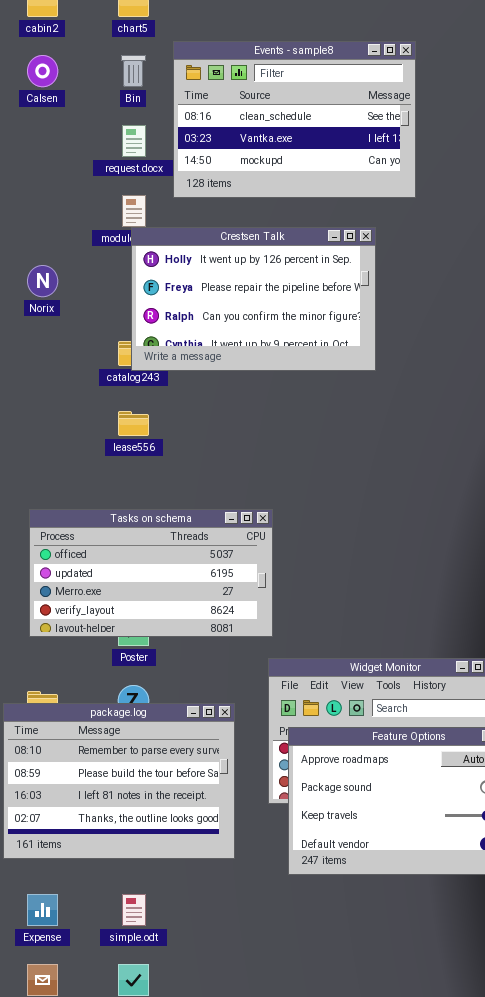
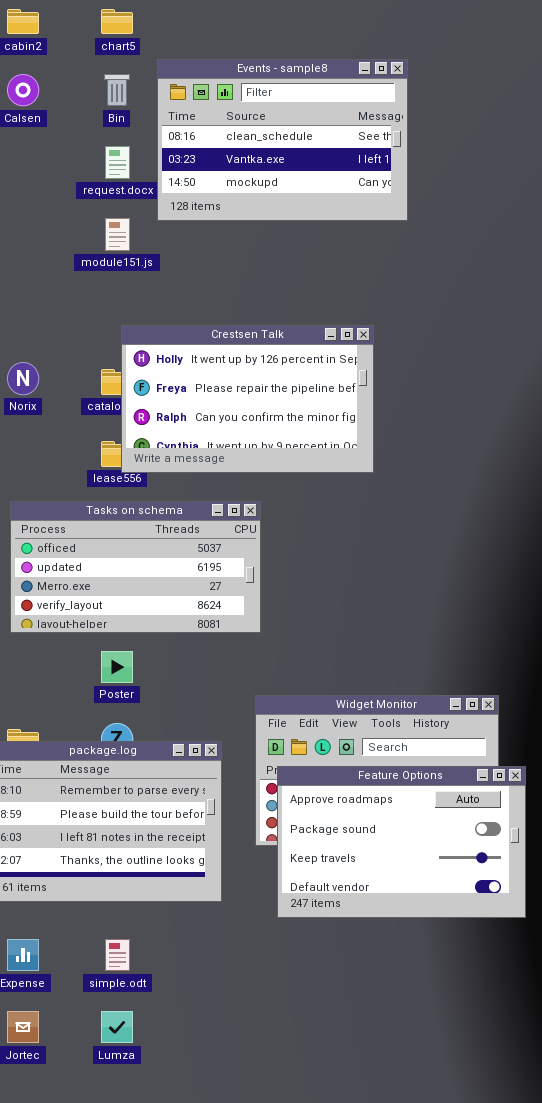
Crestsen Talk: [131,227,376,371] -> [121,325,374,473], moved
Norix: [27,265,58,297] -> [7,362,39,395], moved
Tasks on schema: [29,509,273,637] -> [10,501,261,633], moved

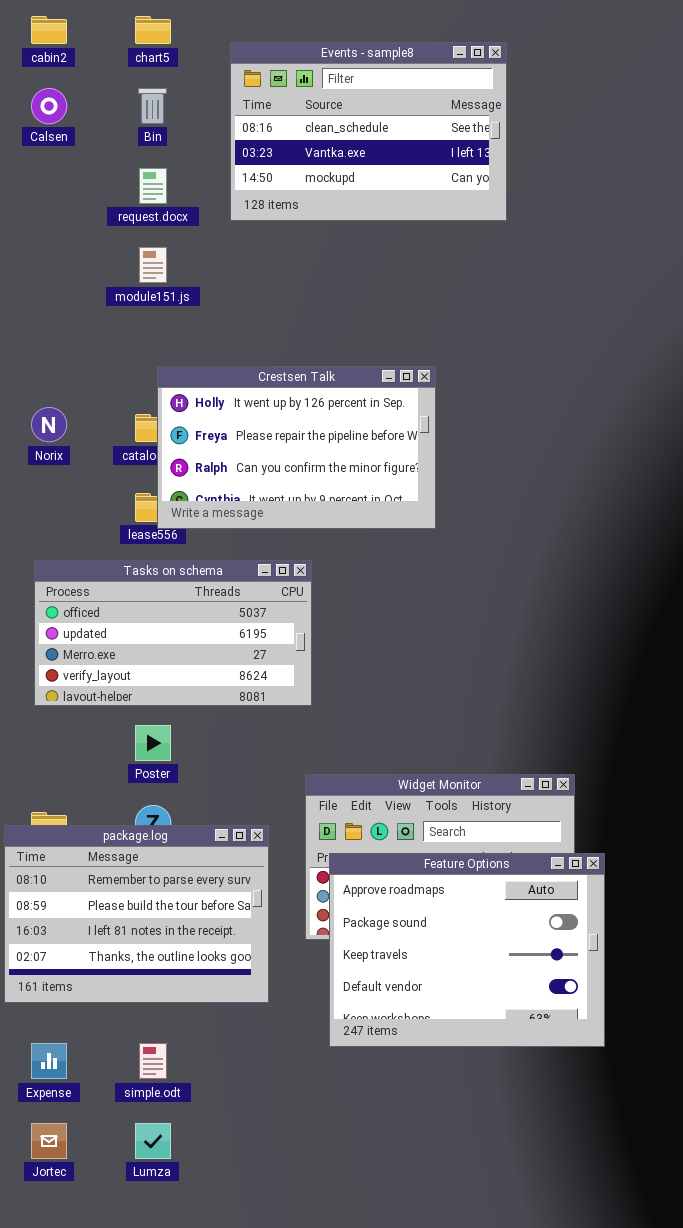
Events - sample8: [157,59,408,221] -> [230,42,507,221], moved
Feature Options: [277,766,526,918] -> [329,853,605,1047], resized

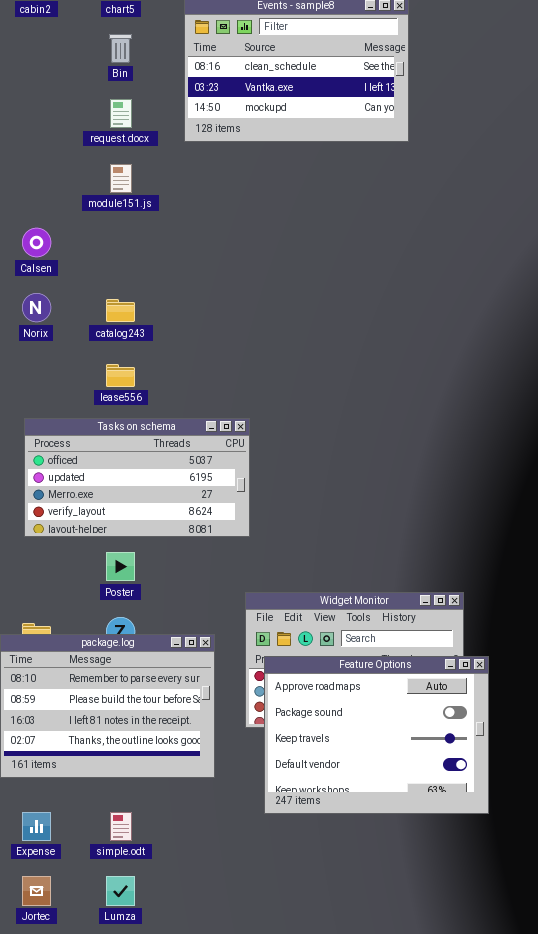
Calsen: [31,88,67,124] -> [22,228,51,257], moved
Crestsen Talk: [157,366,436,529] -> none, closed

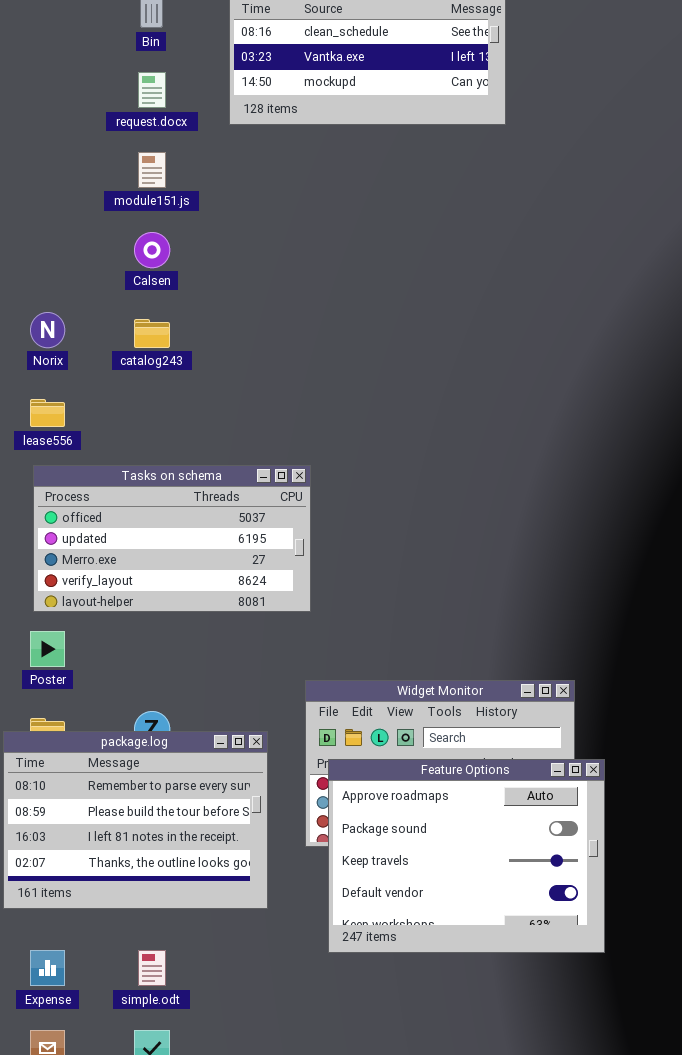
Calsen: [22,228,51,257] -> [134,232,170,268], moved
lease556: [106,364,135,387] -> [30,399,65,427], moved
Poster: [106,552,135,581] -> [30,631,65,667], moved

